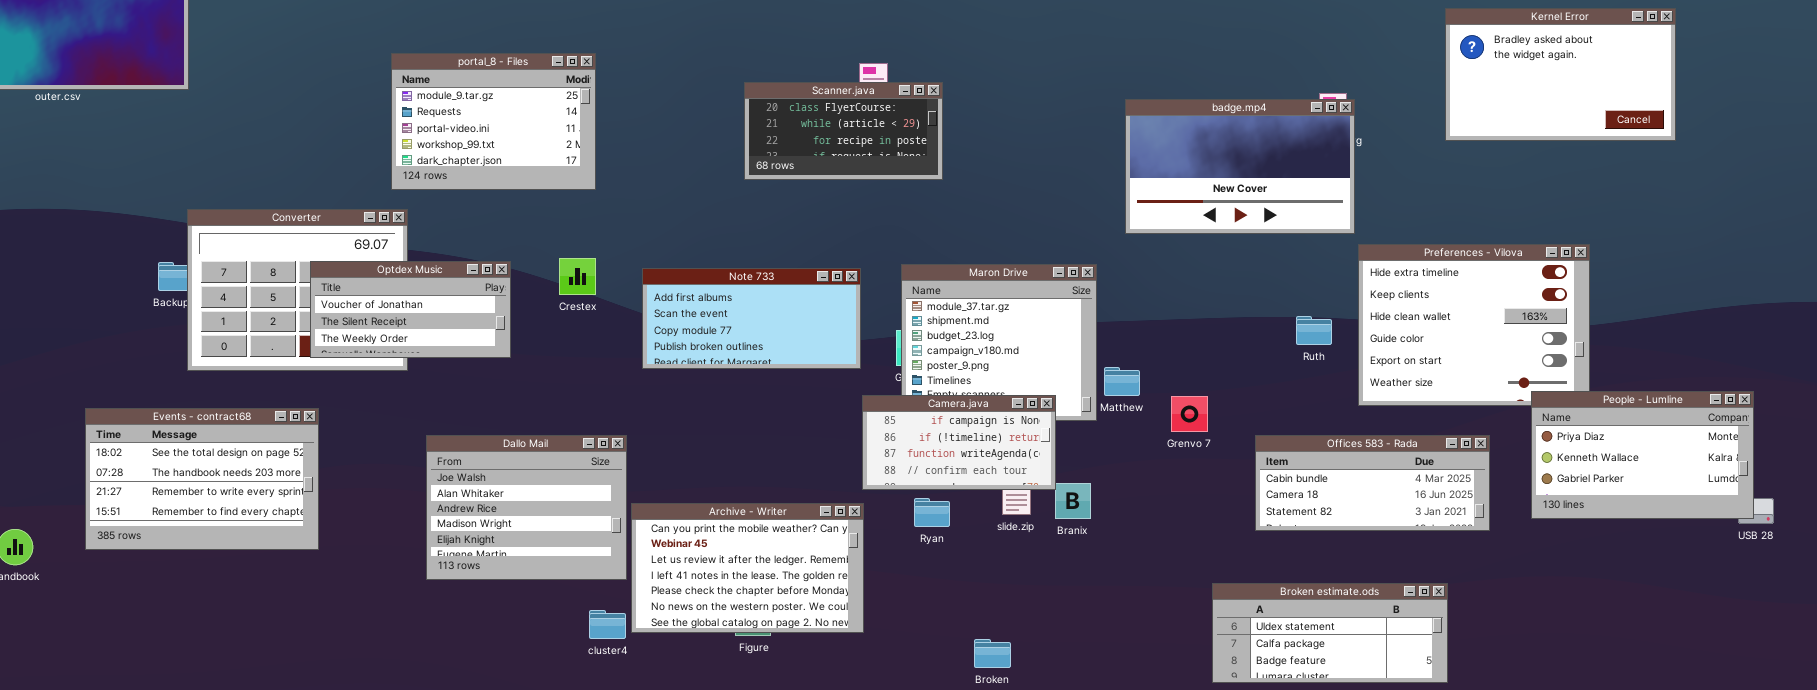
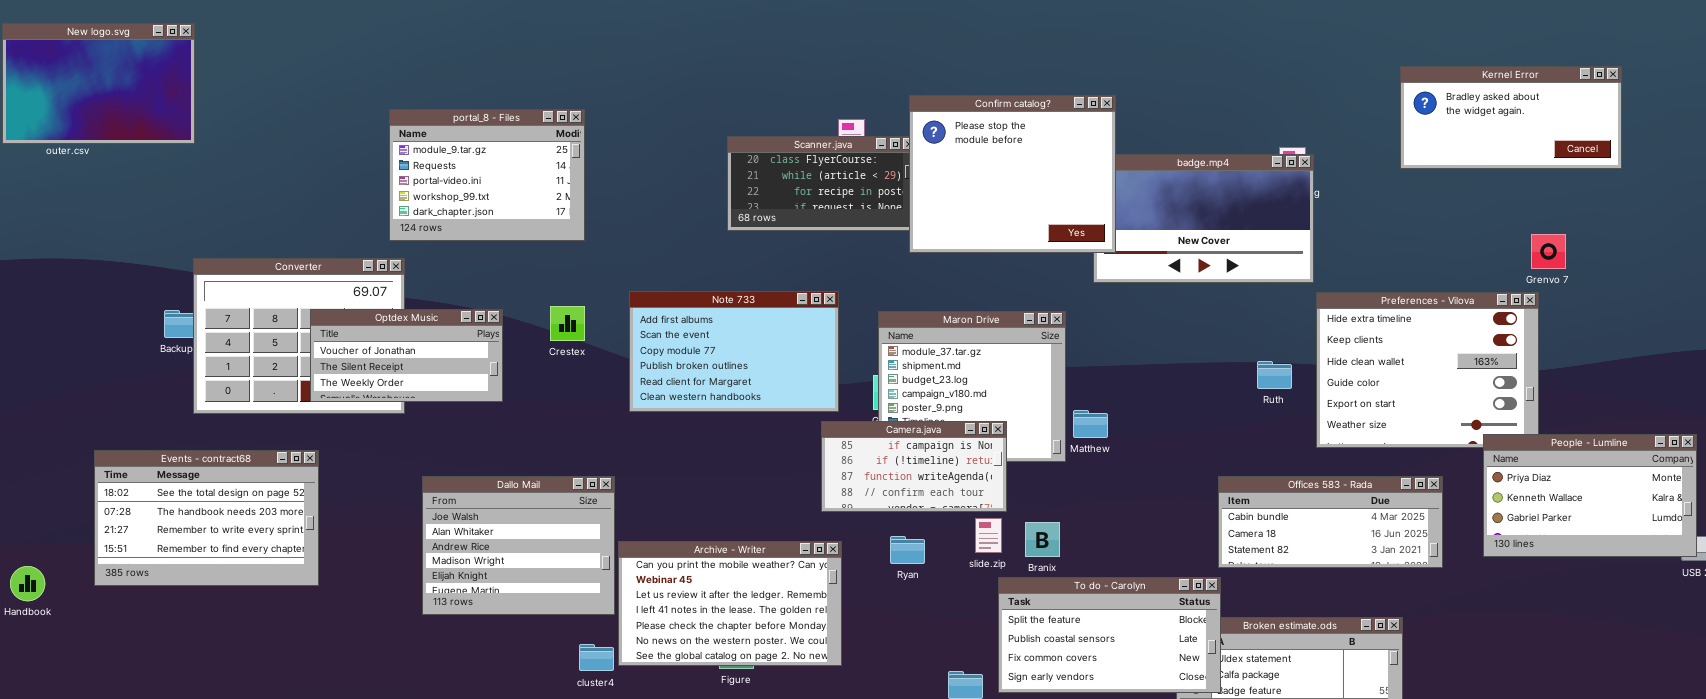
Kernel Error: [1445,8,1676,141] -> [1400,66,1622,169], resized
Confirm catalog?: none -> [909,95,1116,253], opened
Note 733: [642,268,861,369] -> [629,291,839,412], resized
Camera.java: [862,395,1056,490] -> [821,421,1007,512], moved
Grenvo 7: [1171,396,1208,432] -> [1531,234,1566,269], moved
To do - Carolyn: none -> [998,577,1221,693], opened

